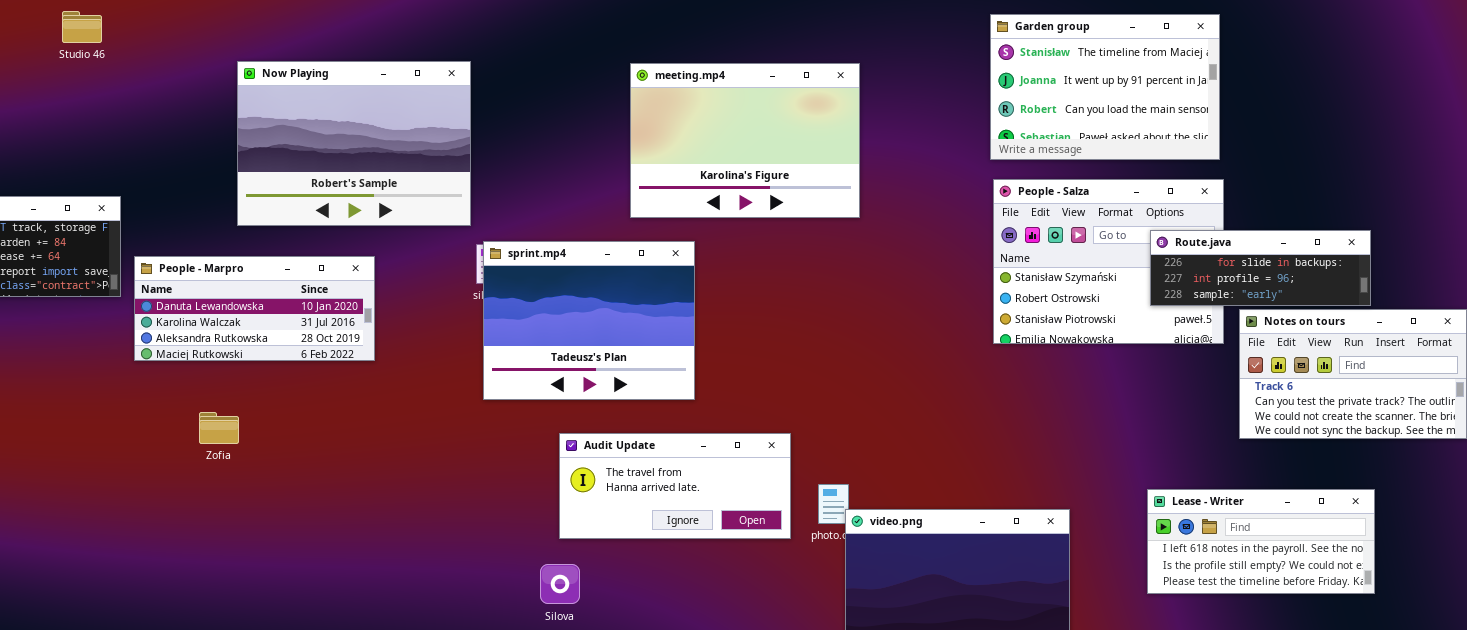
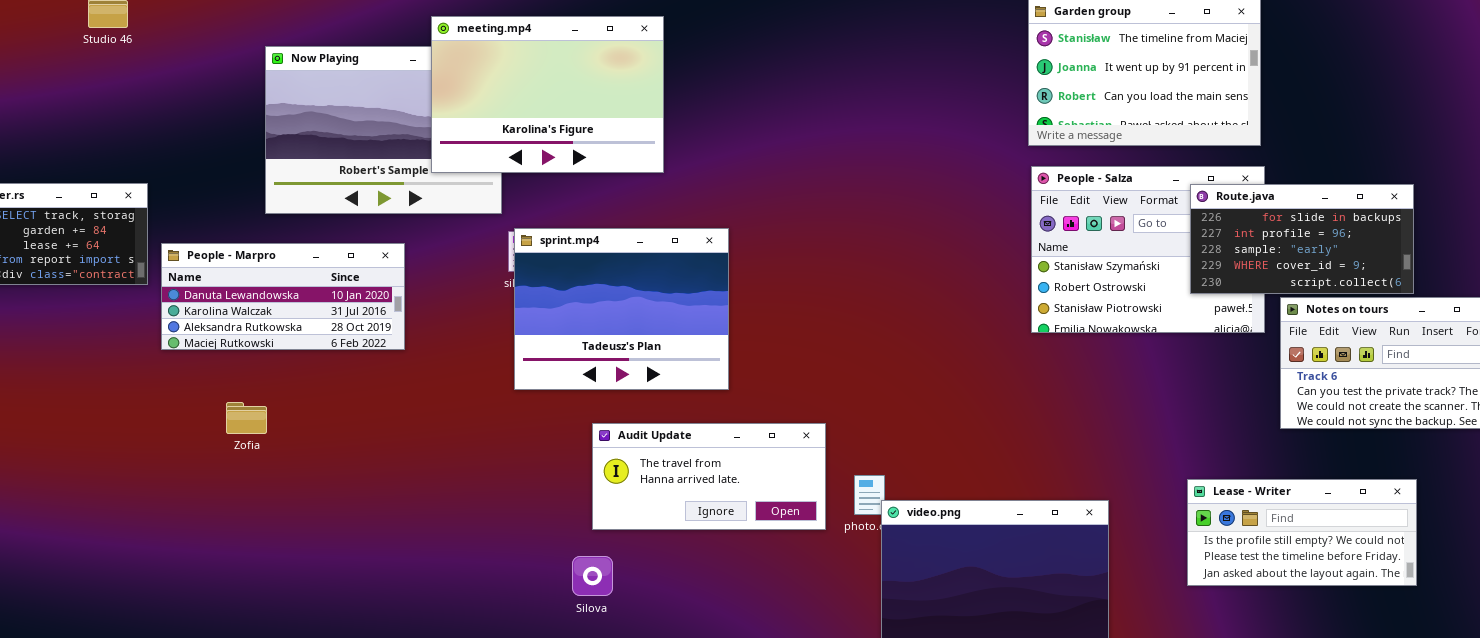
meeting.mp4: [630,63,860,218] -> [431,16,664,173], moved
Route.java: [1150,230,1371,306] -> [1190,184,1414,294], resized
Lease - Writer: [1147,489,1375,594] -> [1187,479,1417,586], scrolled down 1 row

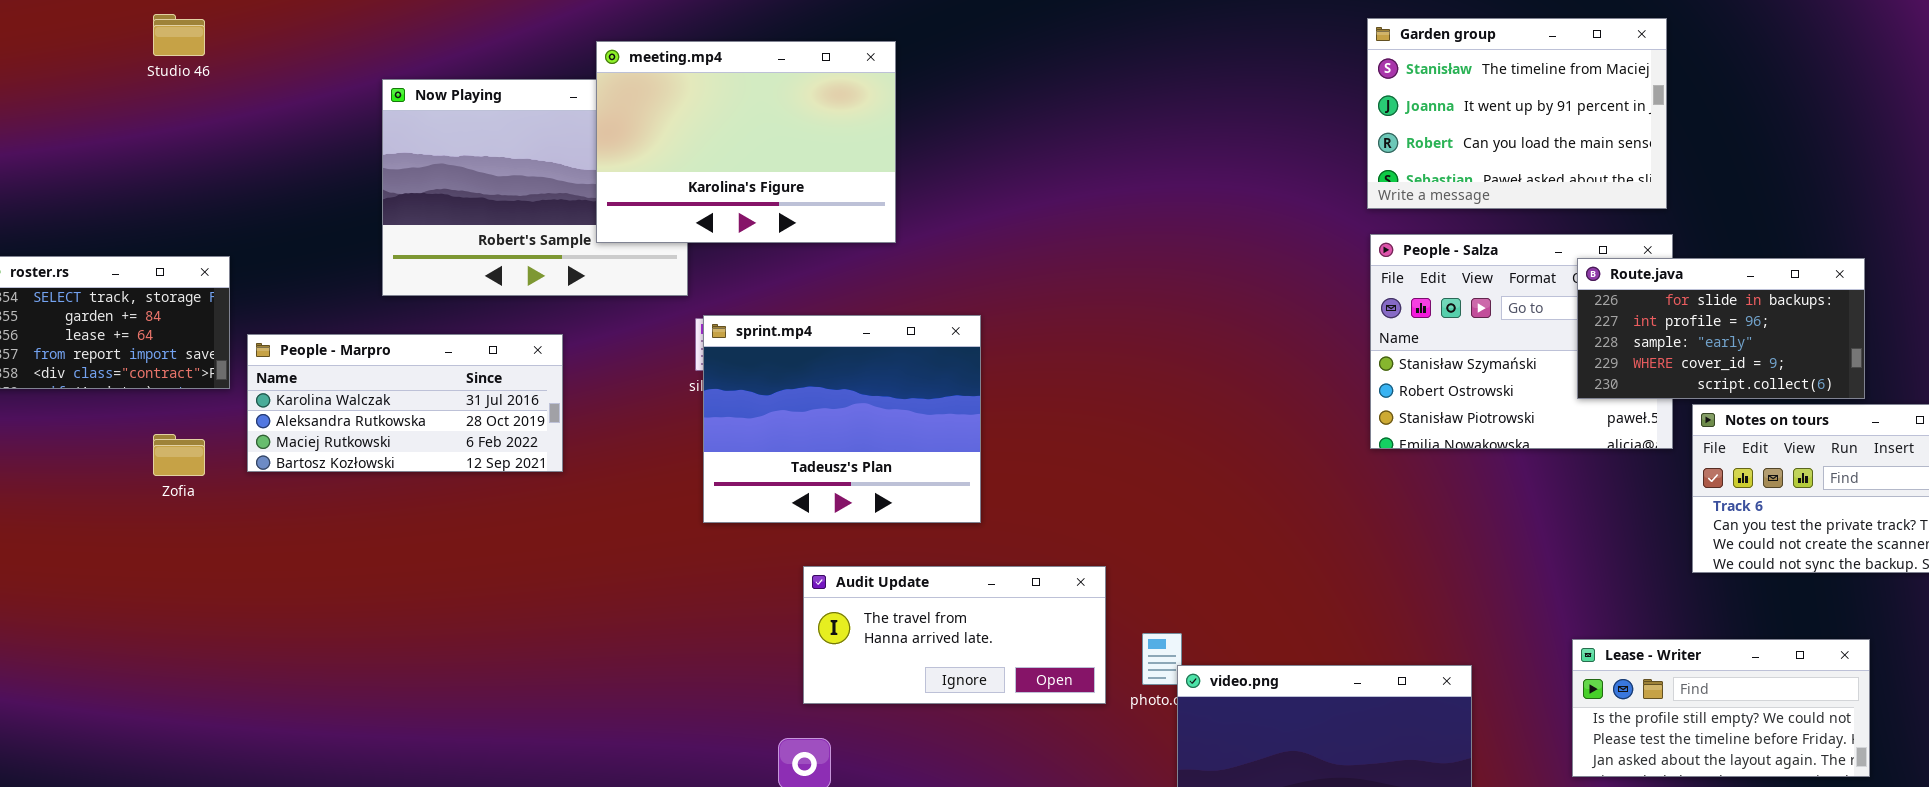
People - Marpro: [161,243,405,350] -> [247,334,563,472], scrolled down 1 row
Zofia: [226,402,267,434] -> [153,434,205,476], moved

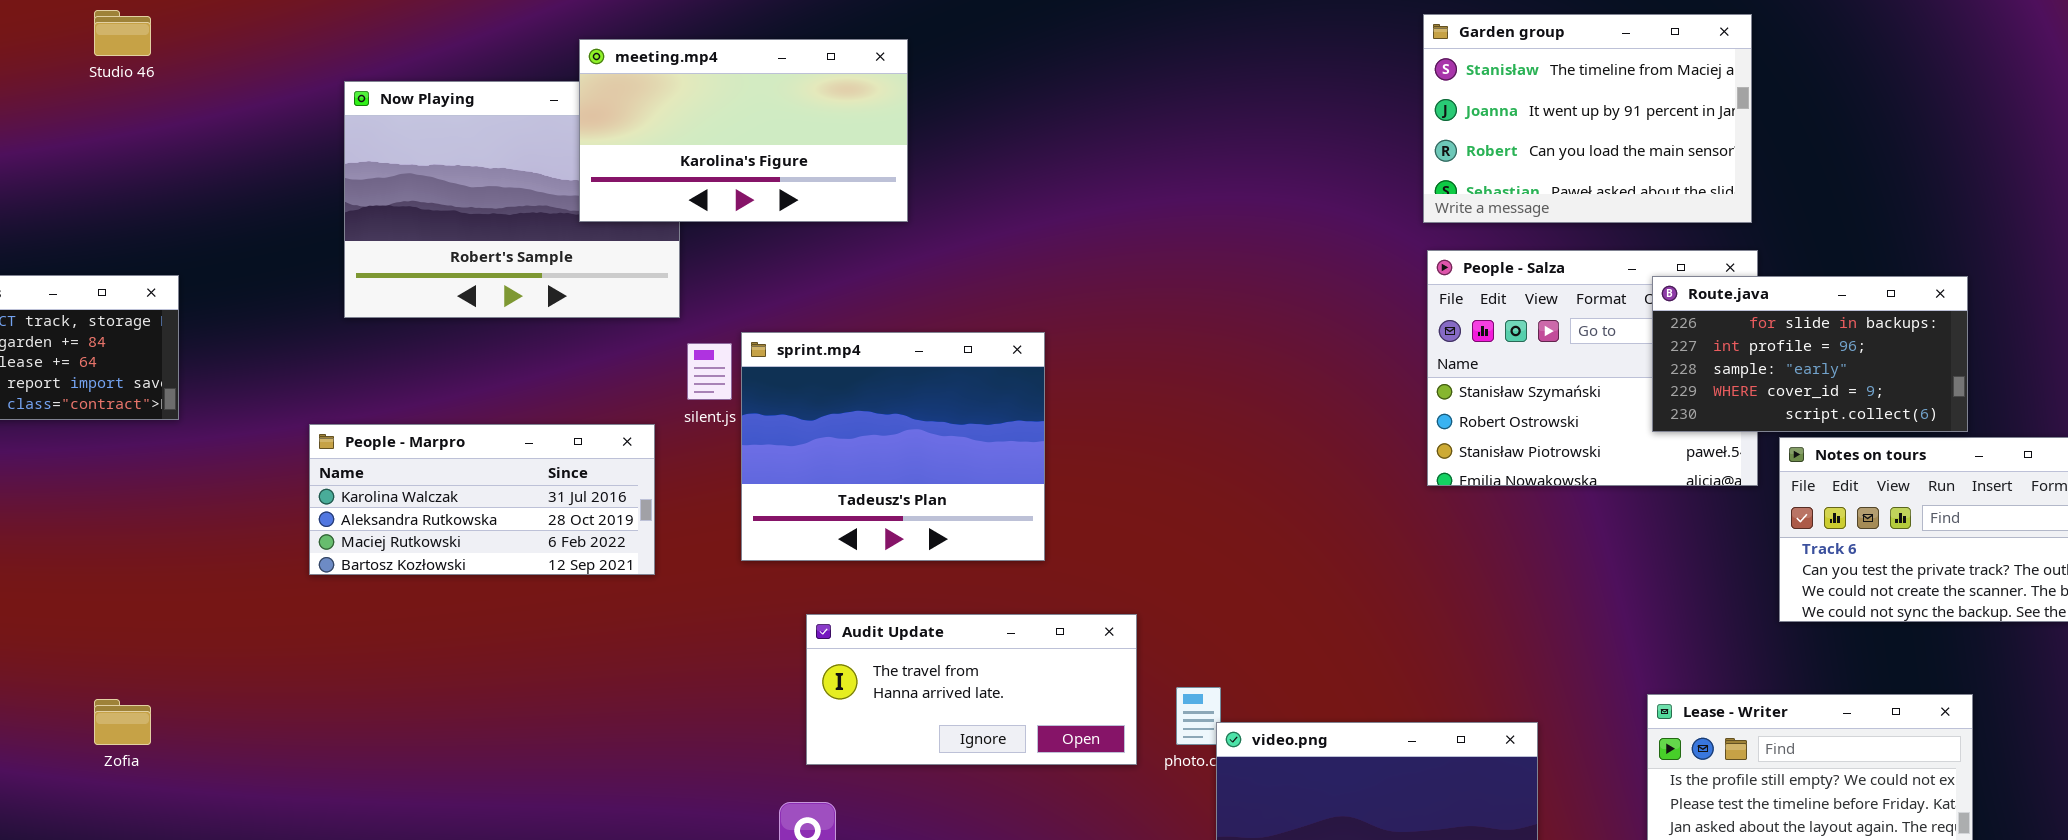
meeting.mp4: [596,41,896,243] -> [579,39,908,222], resized
sprint.mp4: [703,315,981,523] -> [741,332,1045,561], moved
People - Marpro: [247,334,563,472] -> [309,424,655,575], moved
Zofia: [153,434,205,476] -> [94,699,151,745], moved

